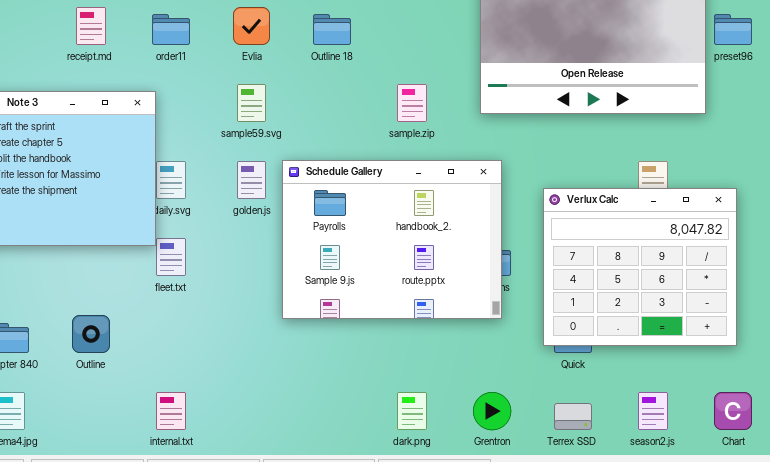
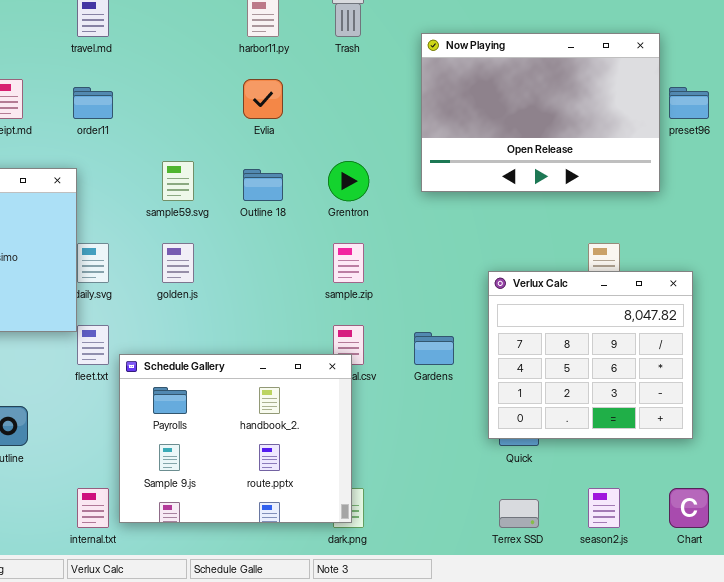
Evlia: [233,7,270,45] -> [243,79,283,119], moved
Outline 18: [313,14,351,45] -> [243,169,283,201], moved
sample.zip: [397,84,427,122] -> [333,243,364,283], moved
Schedule Gallery: [282,160,502,319] -> [119,354,352,523], moved
Grentron: [473,392,511,430] -> [328,161,369,201], moved

